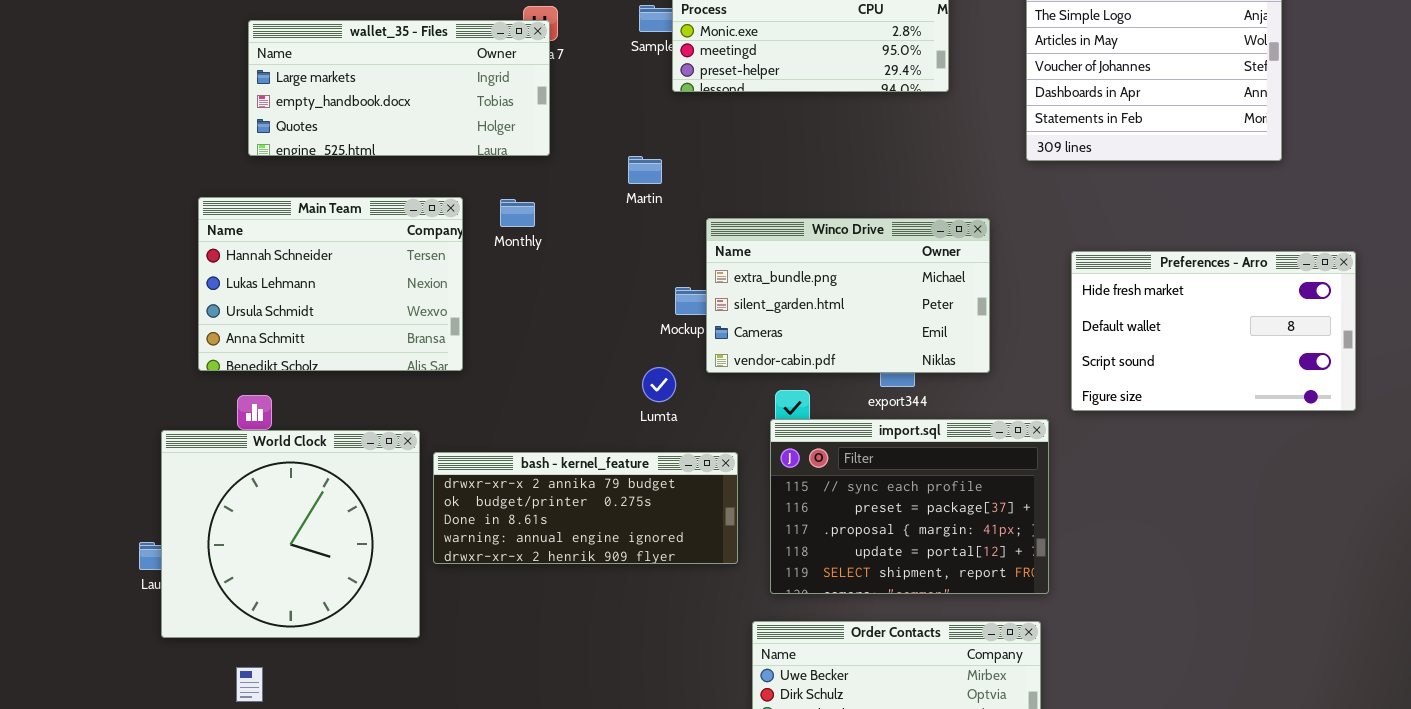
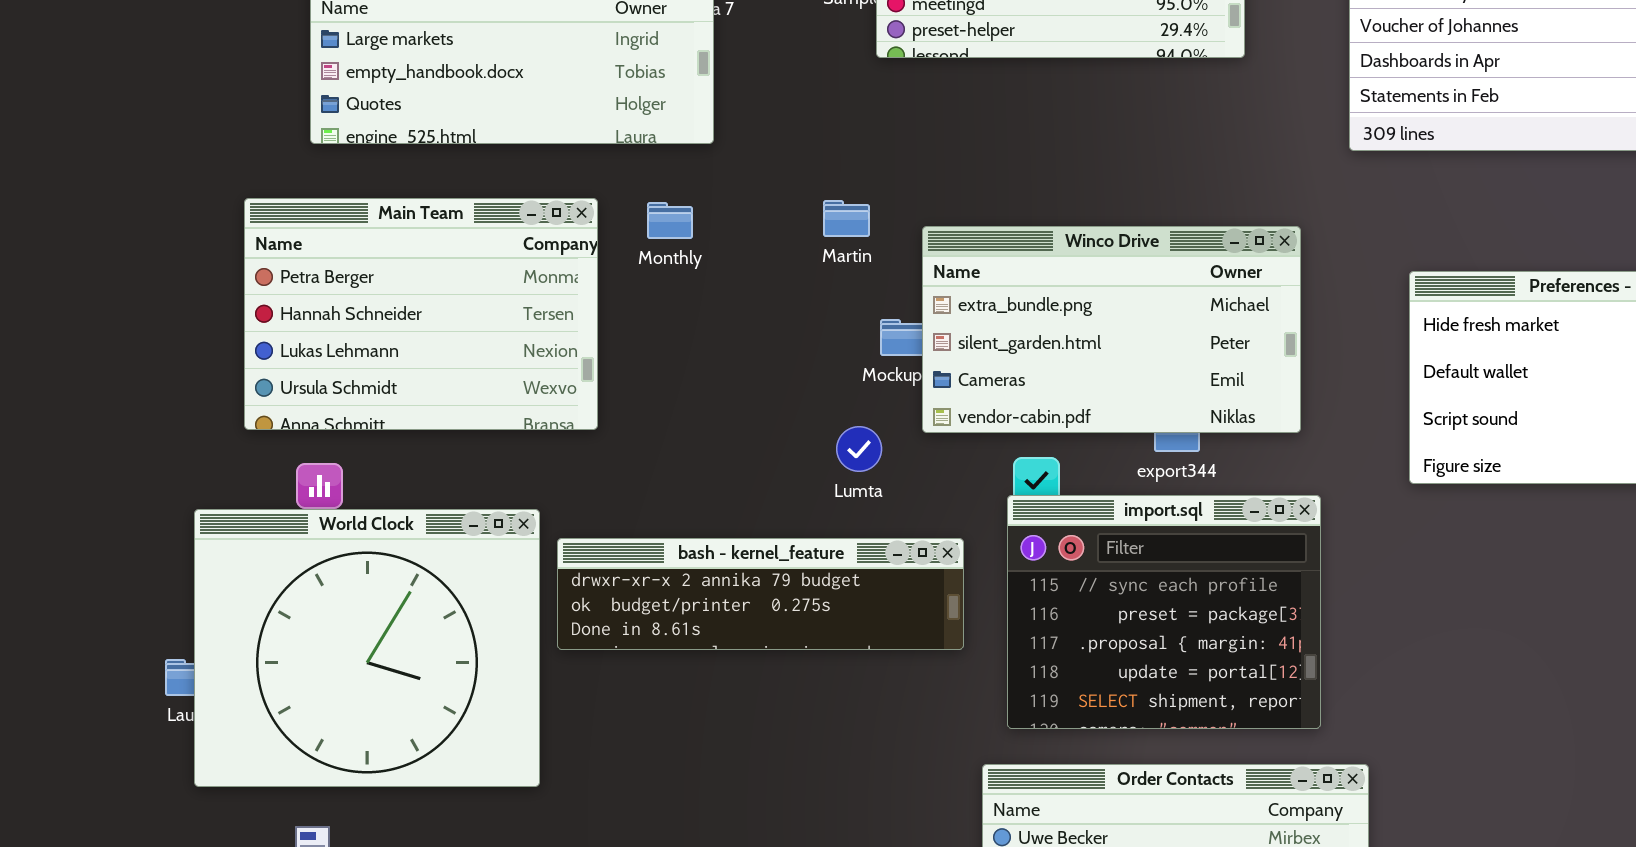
Martin: [628,156,662,184] -> [823,200,870,237], moved
Main Team: [198,197,463,371] -> [244,198,598,430], scrolled up 1 row
import.sql: [770,419,1049,594] -> [1007,495,1321,729], resized
bash - kernel_feature: [433,452,738,564] -> [557,538,964,650], resized

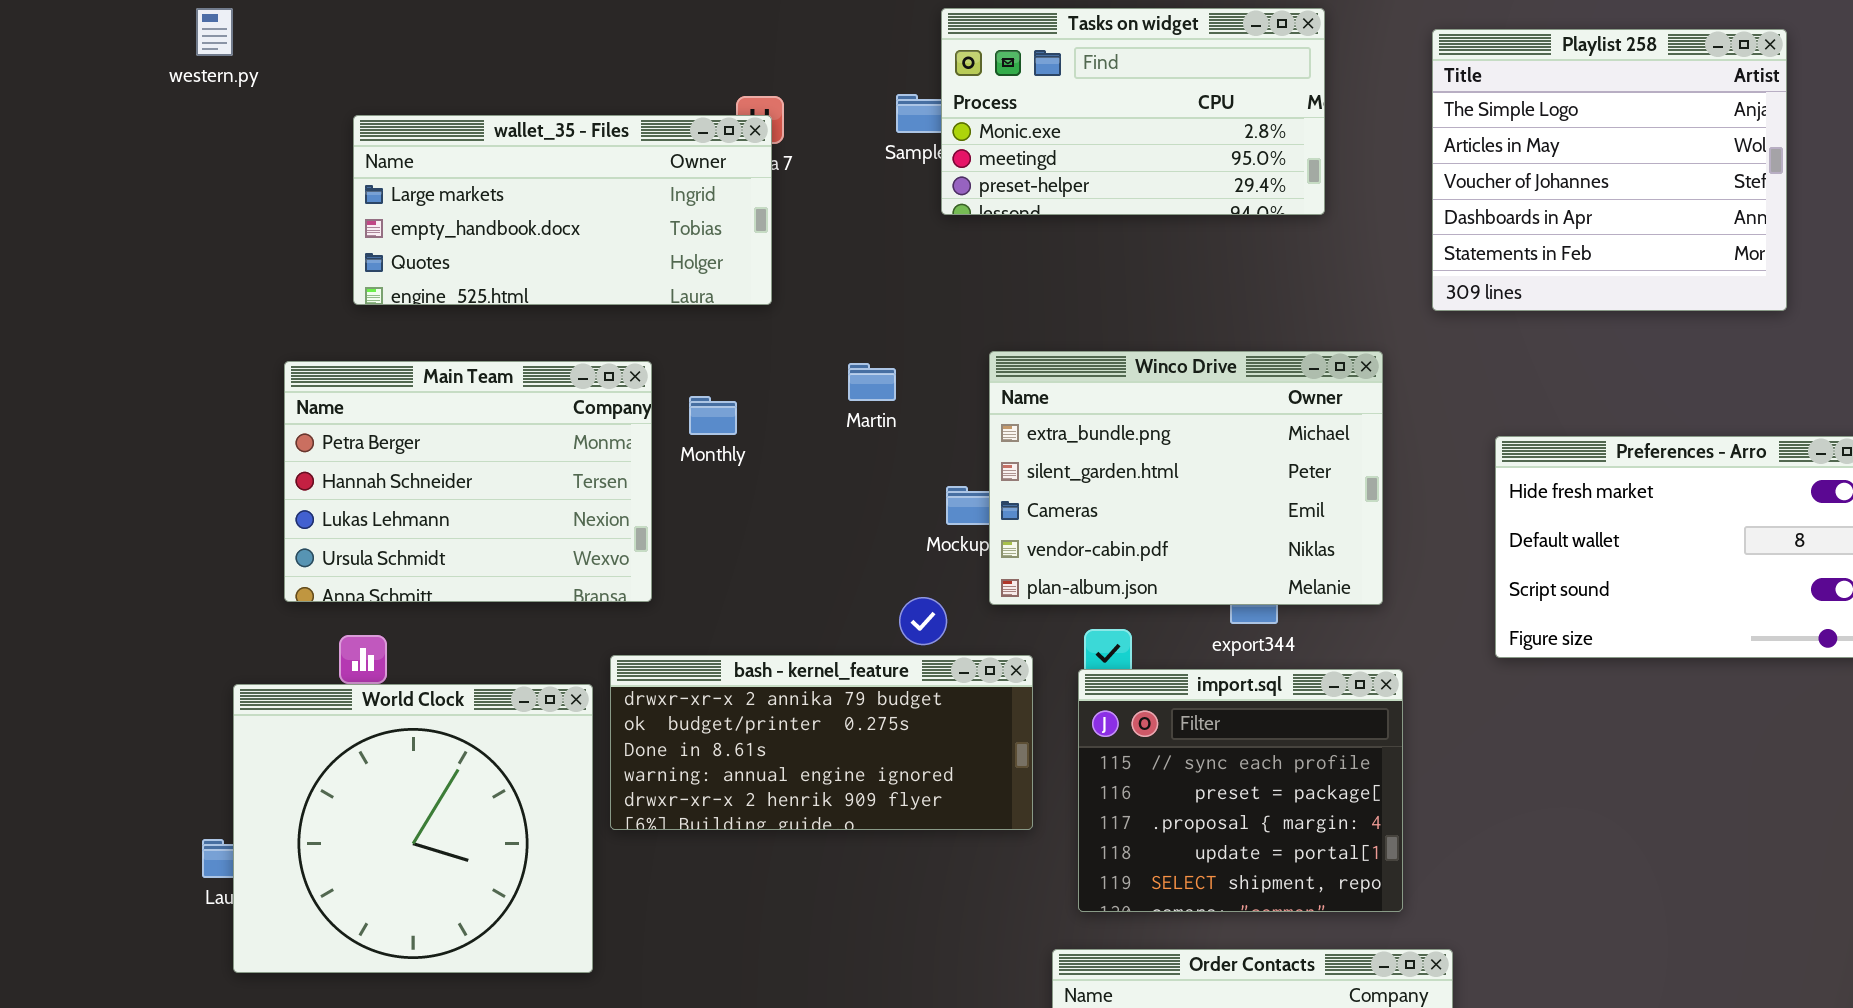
Martin: [823,200,870,237] -> [848,363,896,401], moved
Monthly: [647,202,693,239] -> [689,396,737,435], moved
Winco Drive: [922,226,1301,433] -> [989,351,1383,605], resized
bash - kernel_feature: [557,538,964,650] -> [610,655,1033,830], resized

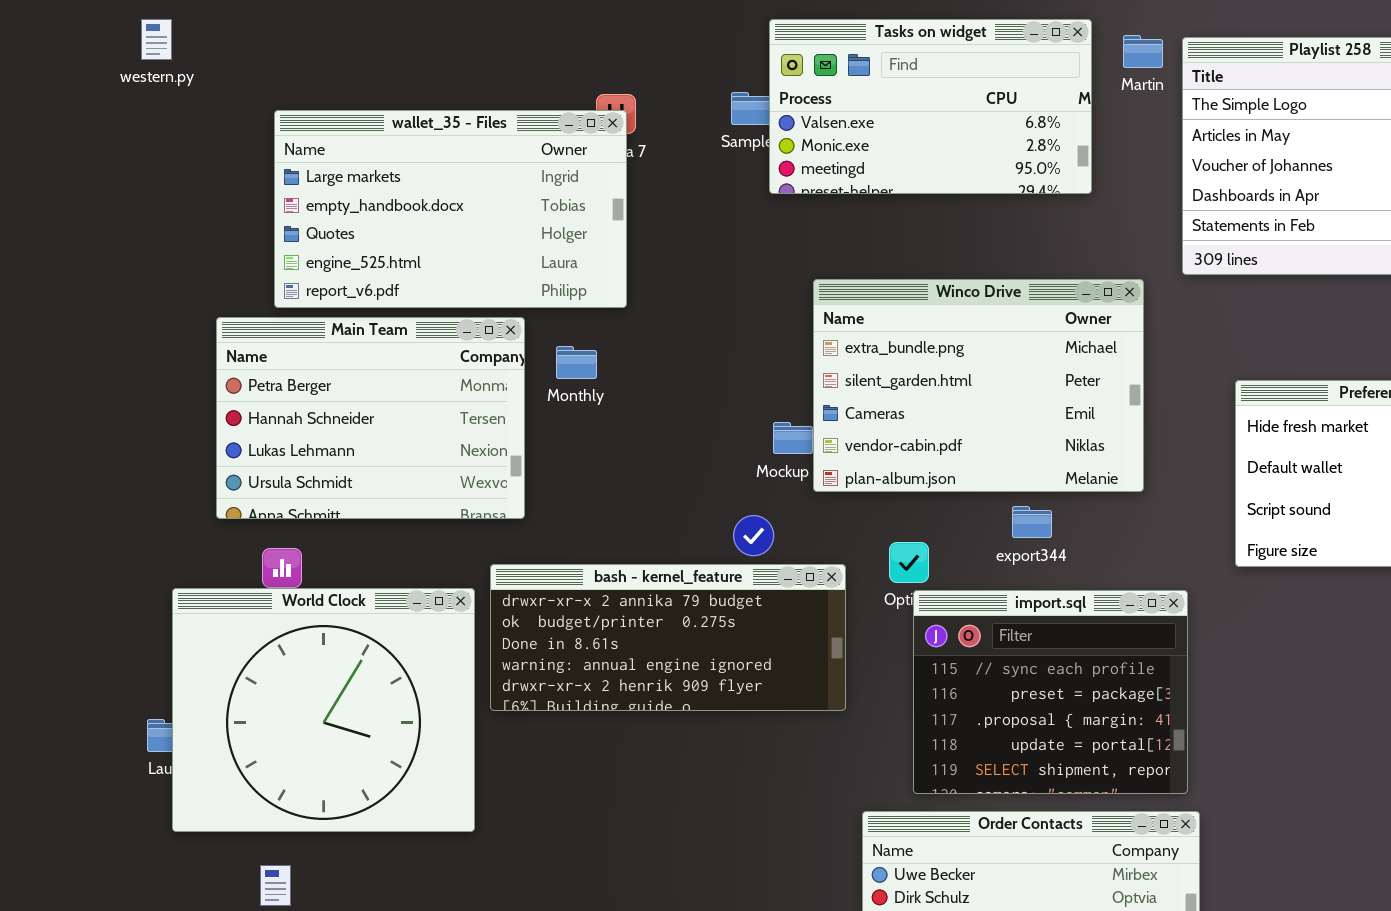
Tasks on widget: [941,8,1325,215] -> [769,19,1092,194], scrolled up 1 row
wallet_35 - Files: [353,115,772,305] -> [274,110,627,308], resized
Winco Drive: [989,351,1383,605] -> [813,279,1144,492], moved
Martin: [848,363,896,401] -> [1123,35,1163,68], moved
import.sql: [1078,669,1403,912] -> [913,590,1188,794], moved

